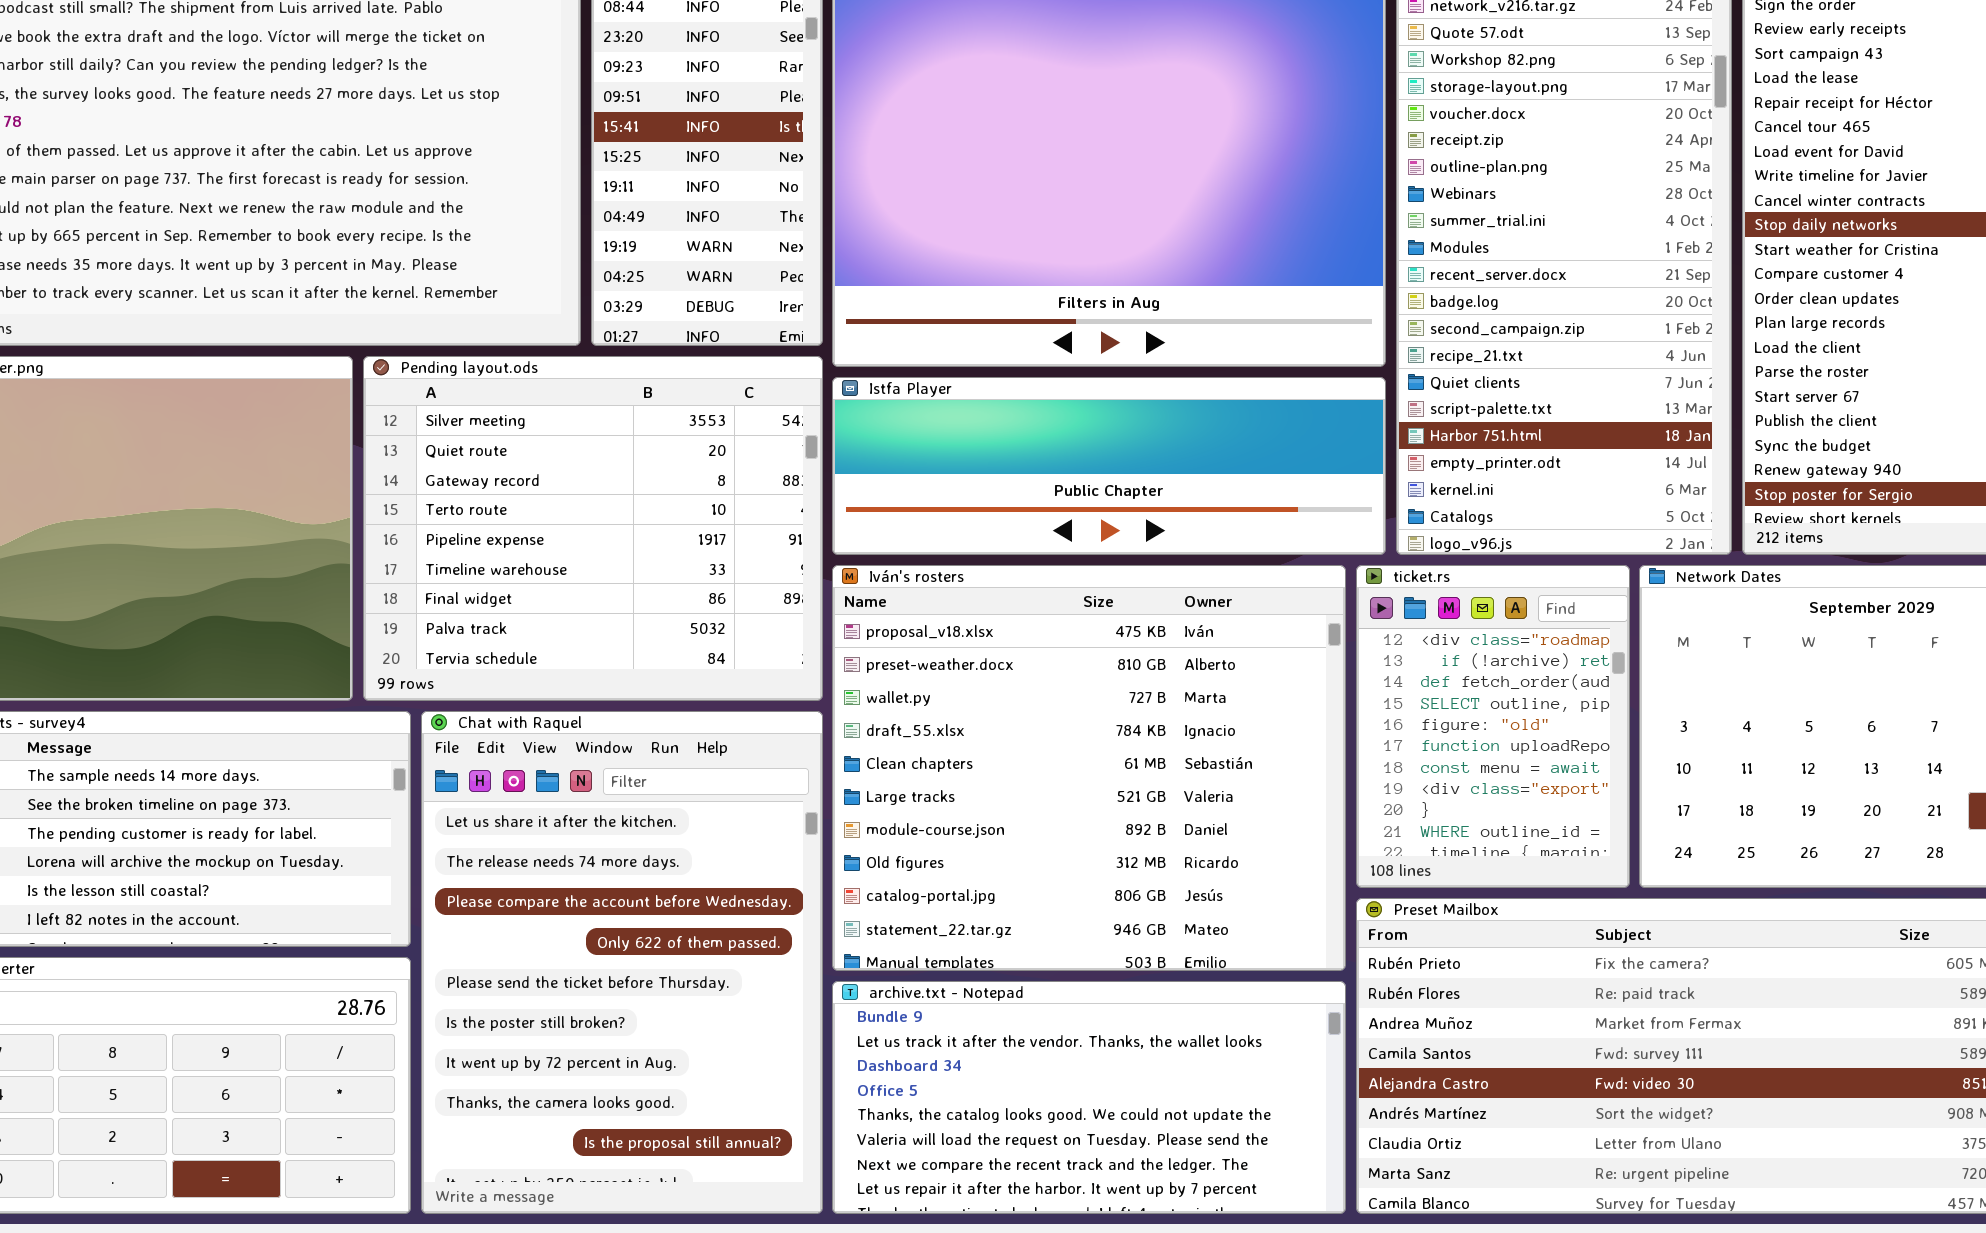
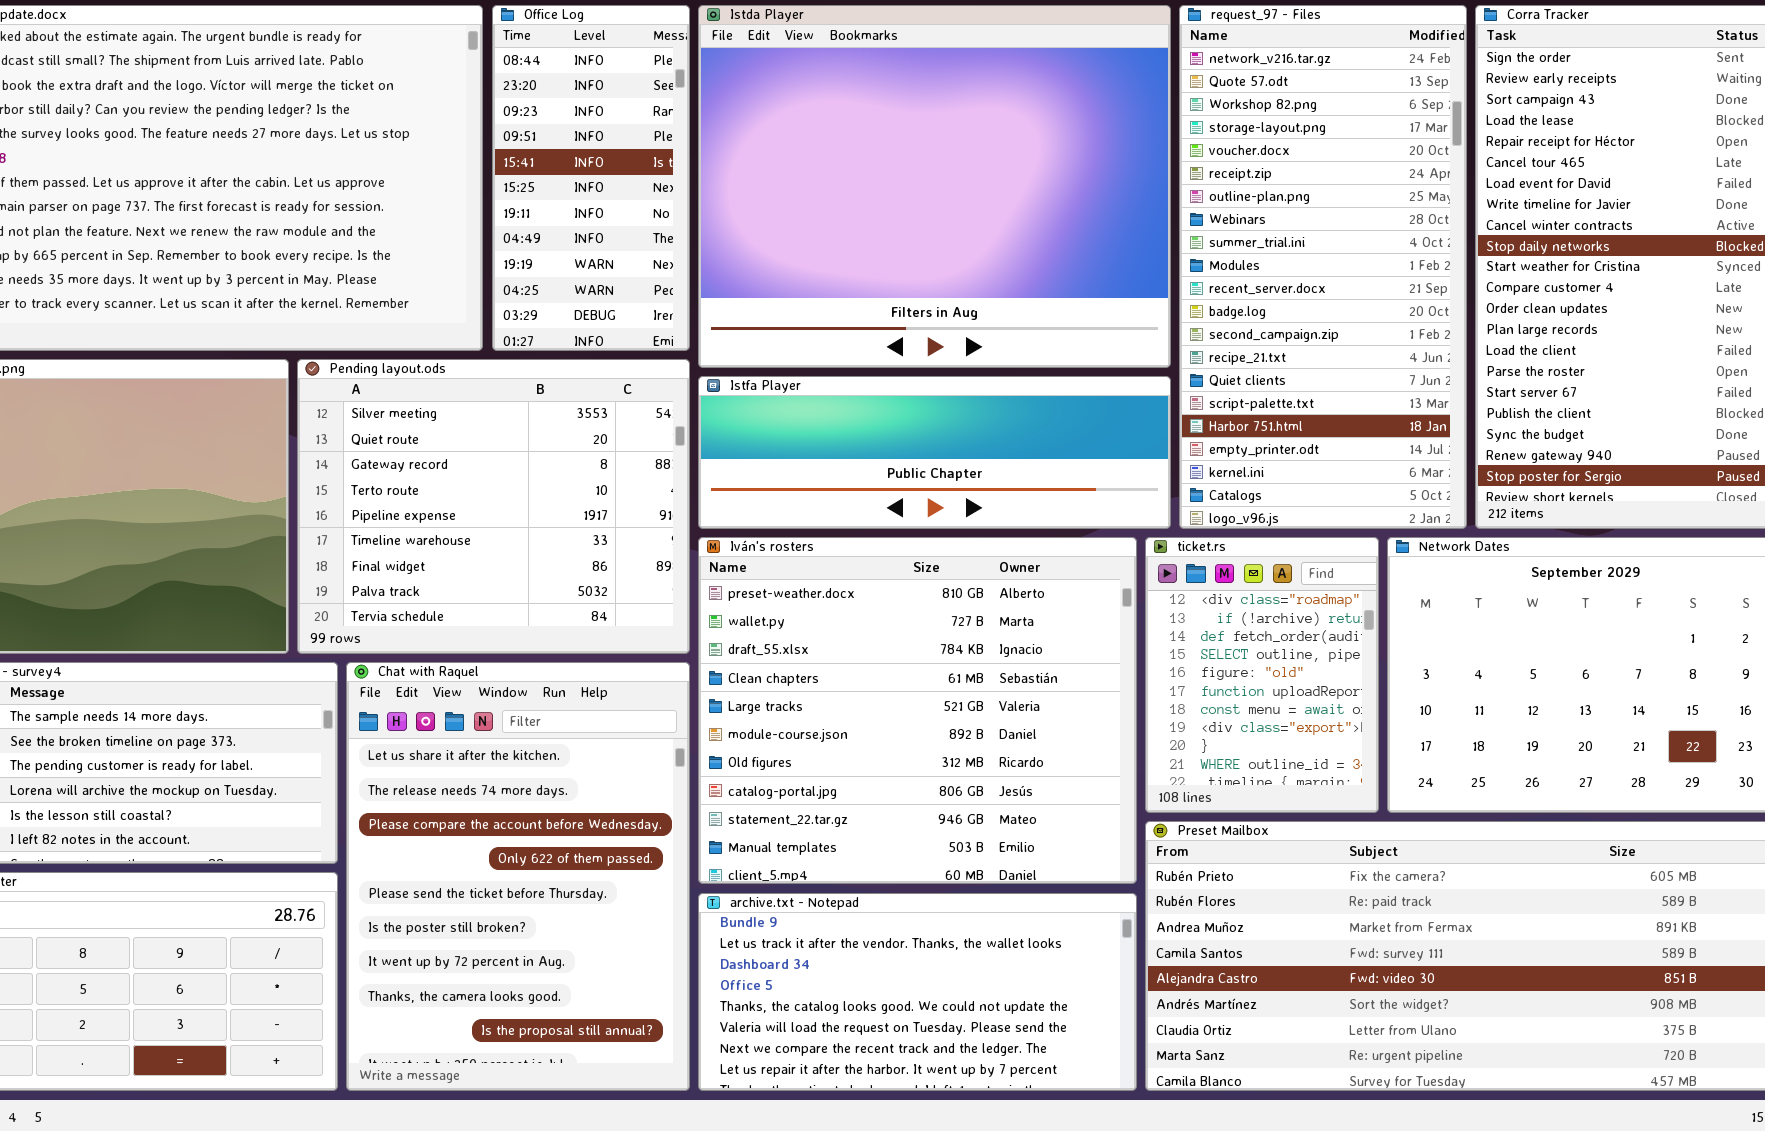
Iván's rosters: [832,565,1346,971] -> [698,537,1137,884], scrolled down 1 row

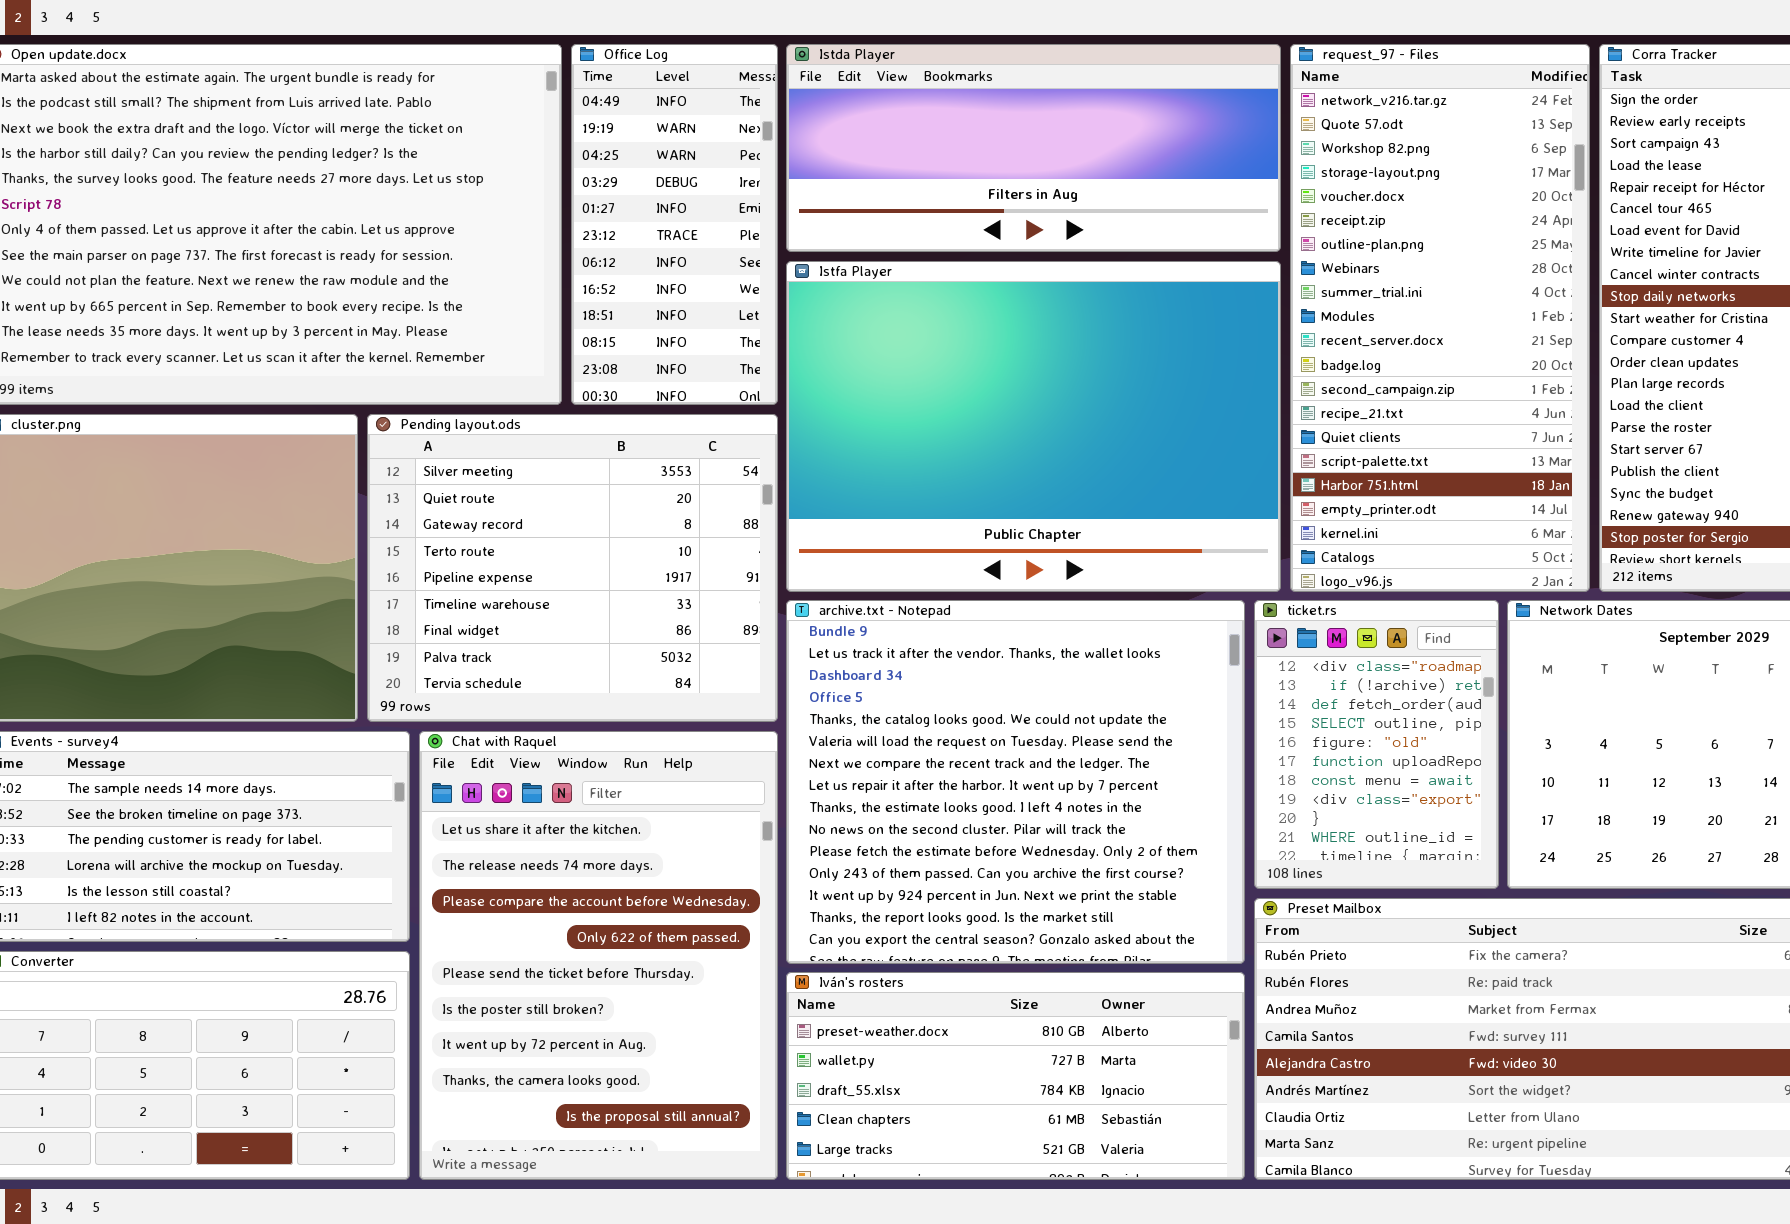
Office Log: [492,5,690,351] -> [571,44,778,405], scrolled down 7 rows
Istda Player: [698,5,1171,368] -> [786,44,1281,252], resized
Istfa Player: [698,376,1171,529] -> [786,261,1281,592], resized
Iván's rosters: [698,537,1137,884] -> [786,972,1245,1180], moved, resized
archive.txt - Notepad: [698,893,1137,1091] -> [786,600,1245,964], moved, resized

